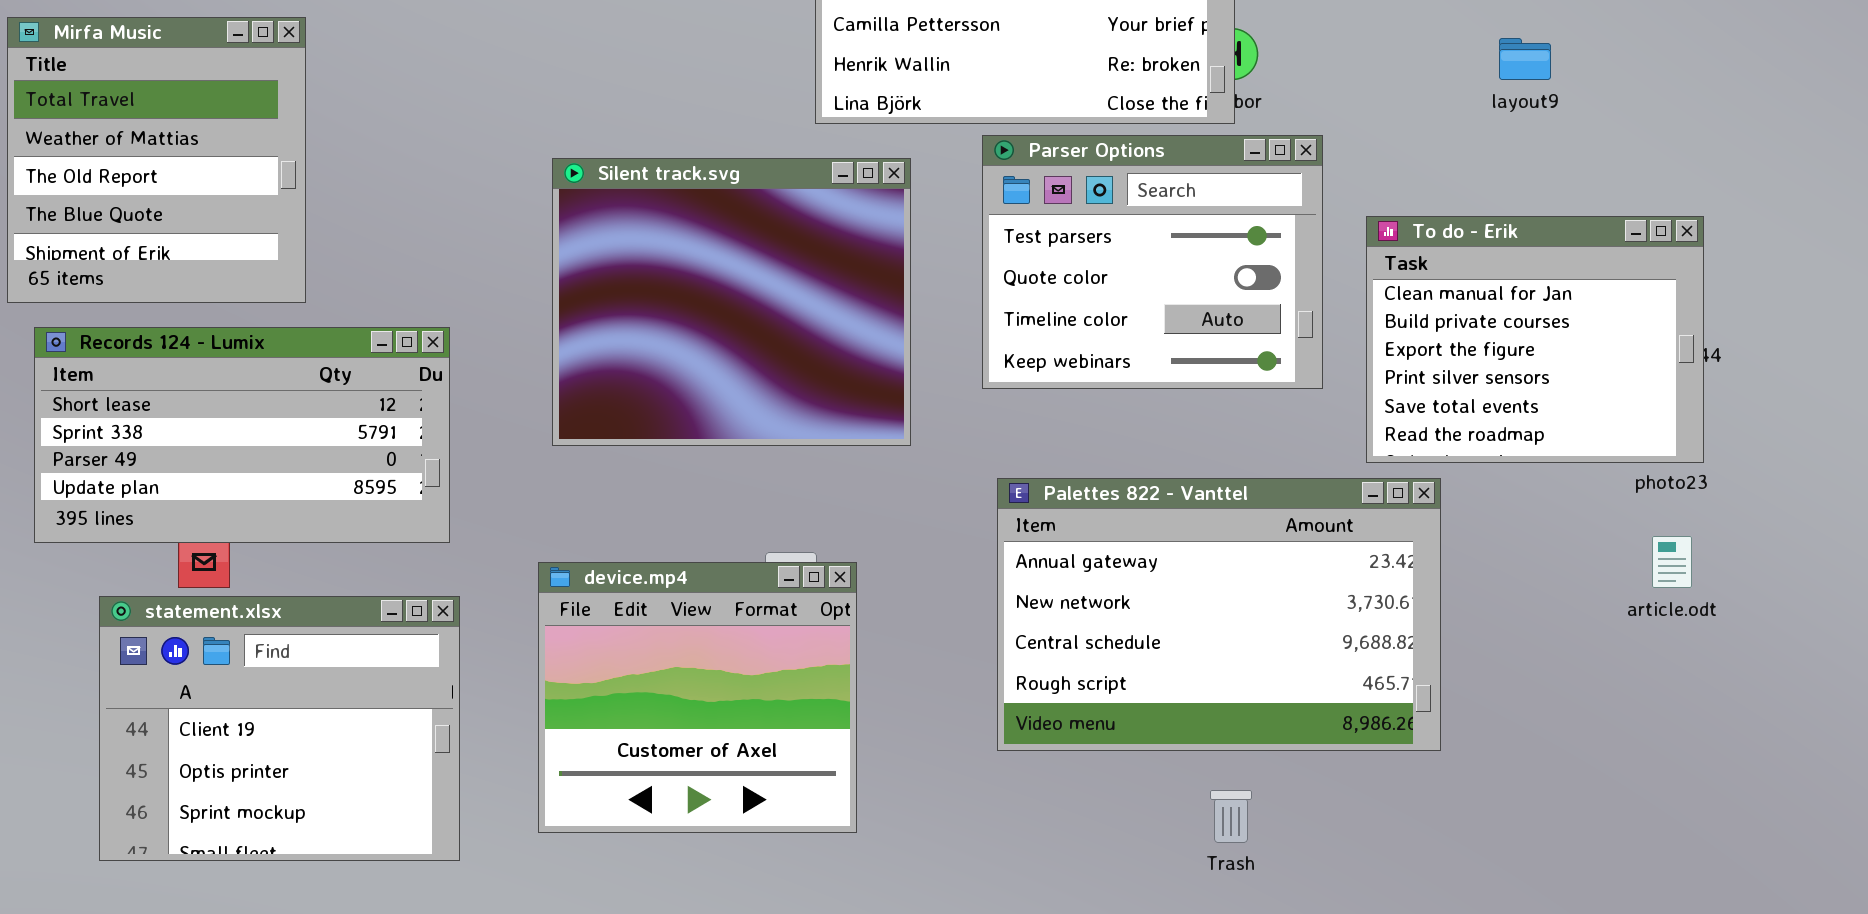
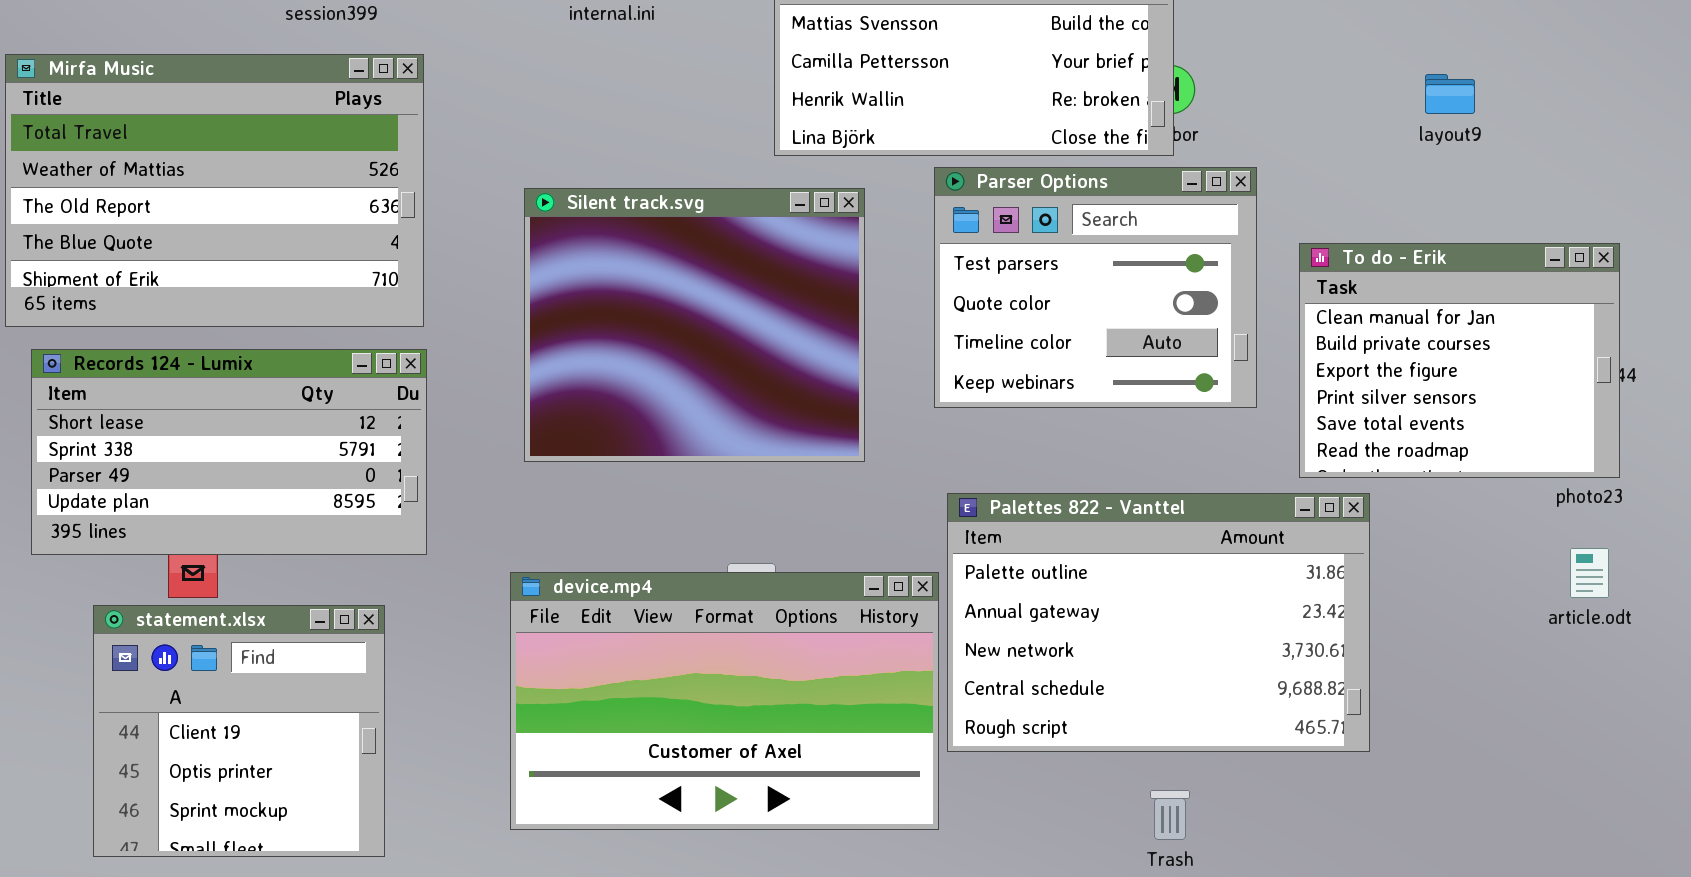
Mirfa Music: [7,17,306,303] -> [5,54,424,327], resized
Palettes 822 - Vanttel: [997,478,1441,751] -> [947,493,1370,752], scrolled up 1 row
device.mp4: [538,562,857,833] -> [510,572,939,830], resized
statement.xlsx: [99,596,460,861] -> [93,605,385,857], resized

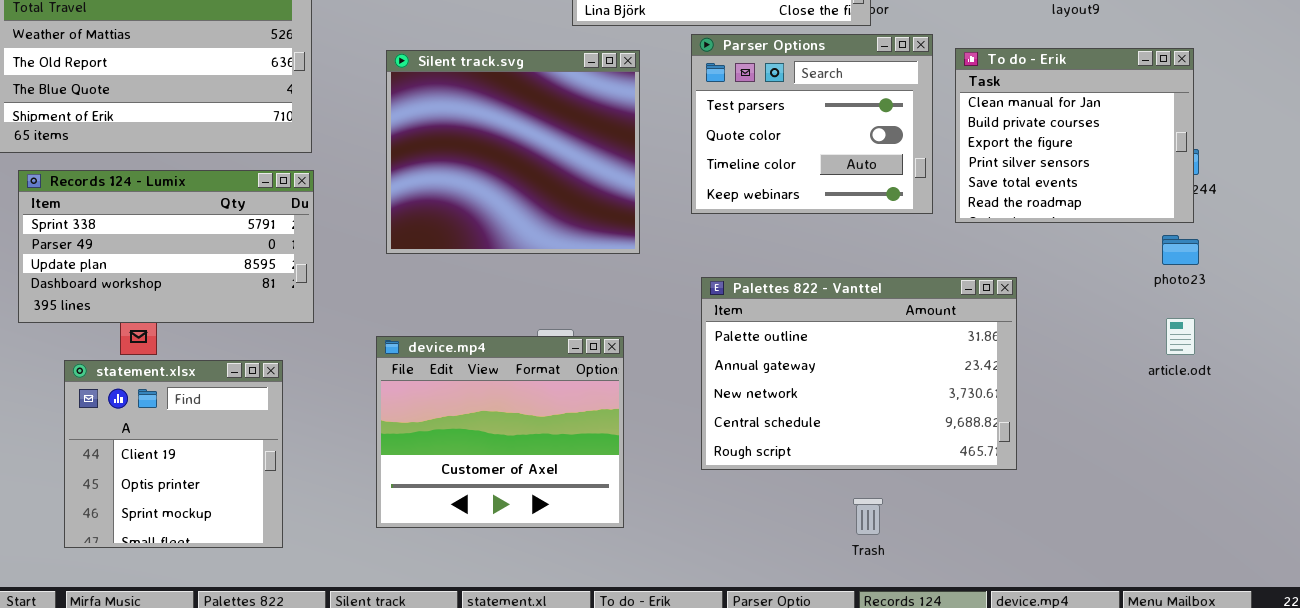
To do - Erik: [1299,243,1620,478] -> [955,48,1194,223], moved
Records 124 - Lumix: [31,349,427,555] -> [18,170,314,323], scrolled down 1 row
device.mp4: [510,572,939,830] -> [376,336,624,528], resized

